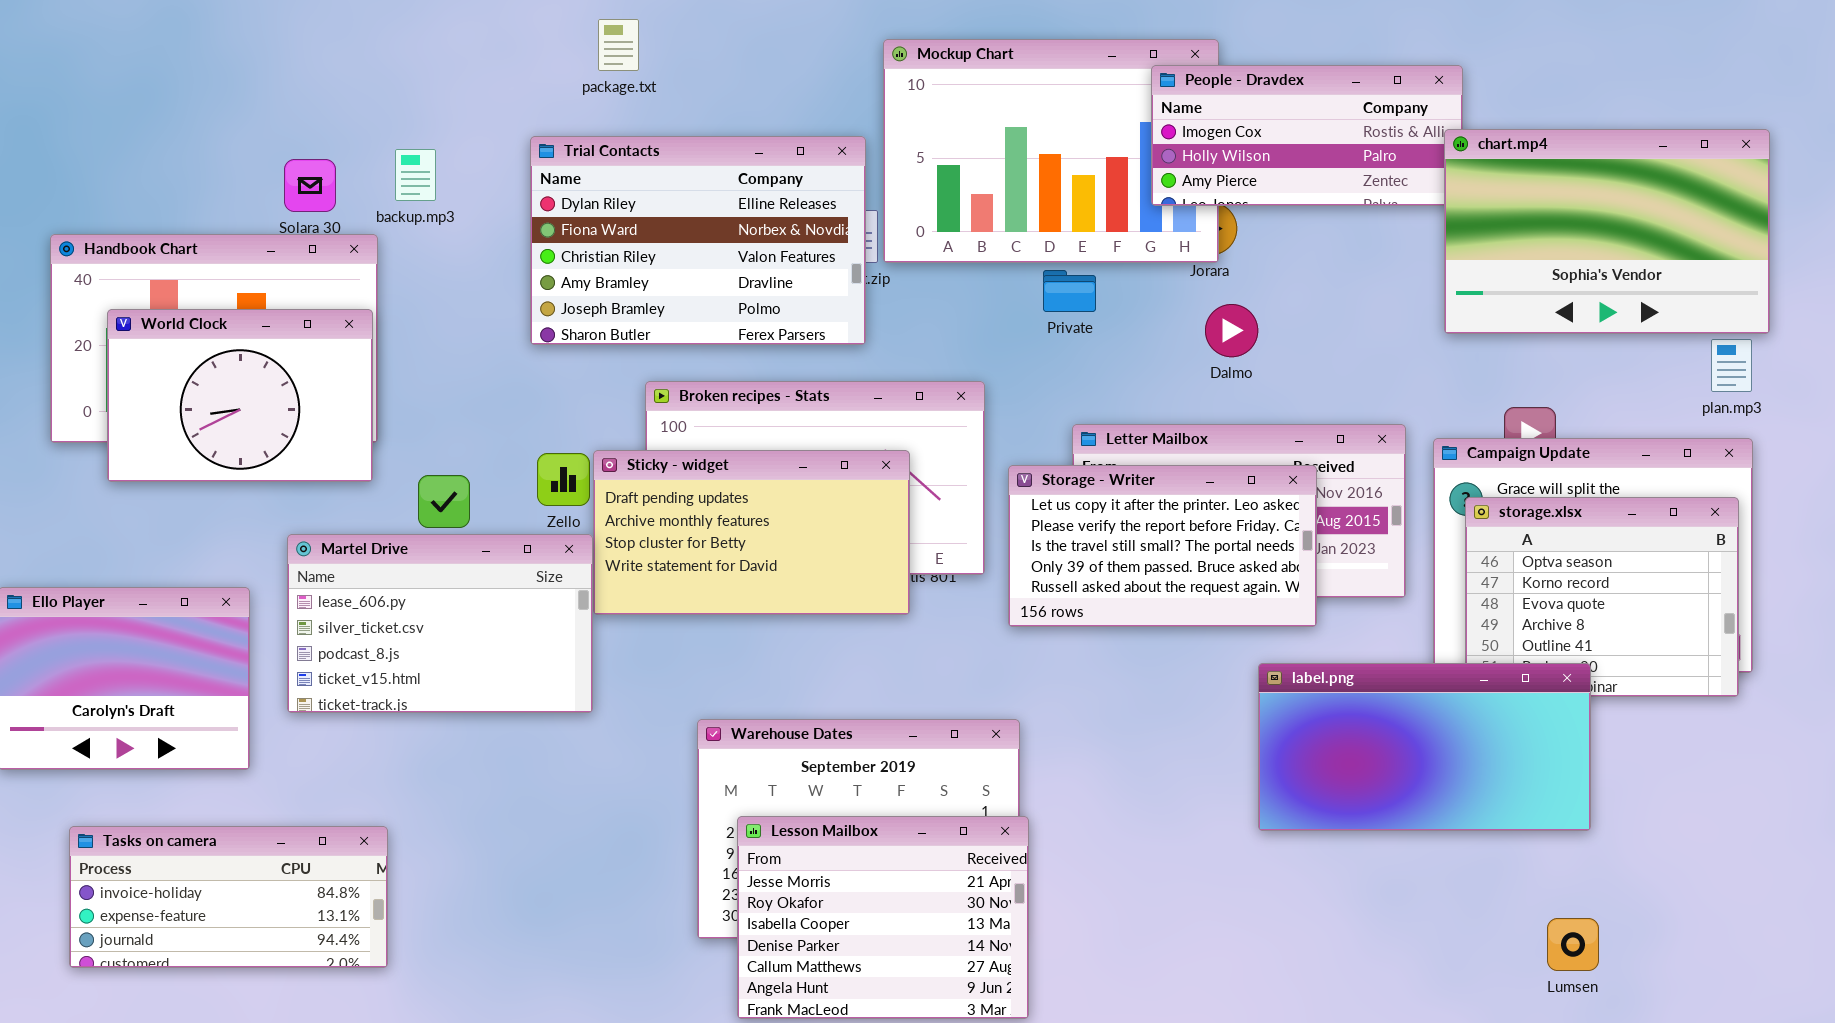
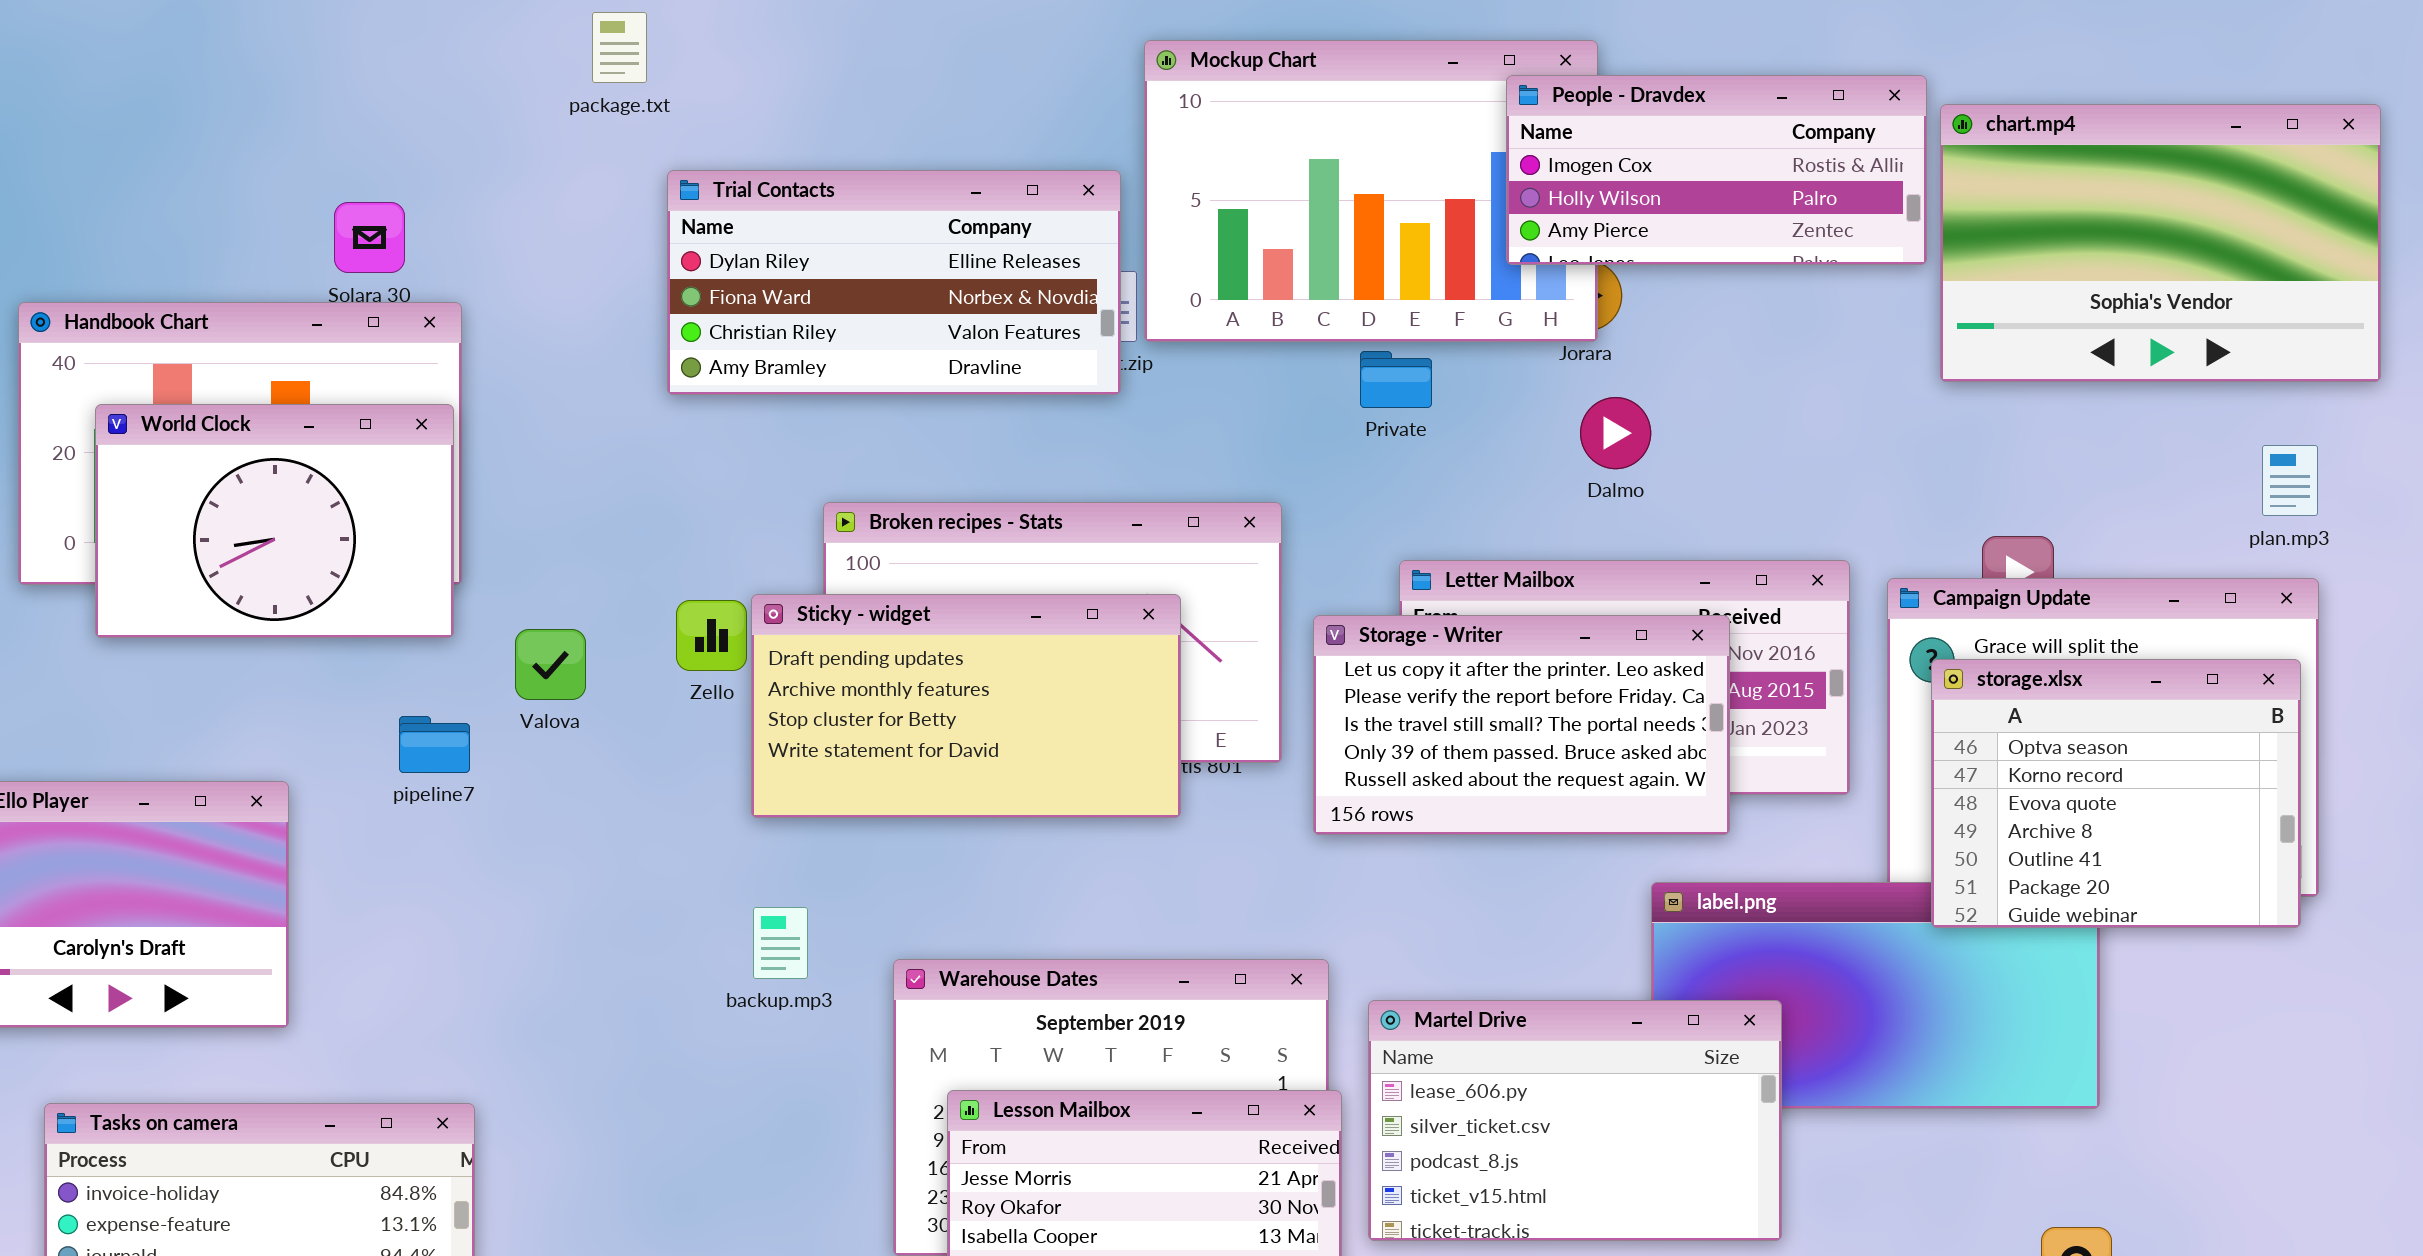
package.txt: [598,19,639,71] -> [592,12,647,83], moved
chart.mp4: [1444,129,1770,334] -> [1940,104,2381,382], moved
Trial Contacts: [530,136,866,345] -> [667,170,1121,395], resized
backup.mp3: [395,149,436,201] -> [753,907,808,979], moved
storage.xlsx: [1465,497,1739,697] -> [1931,659,2301,928], raised
Martel Drive: [287,534,593,713] -> [1368,1000,1782,1241], moved

